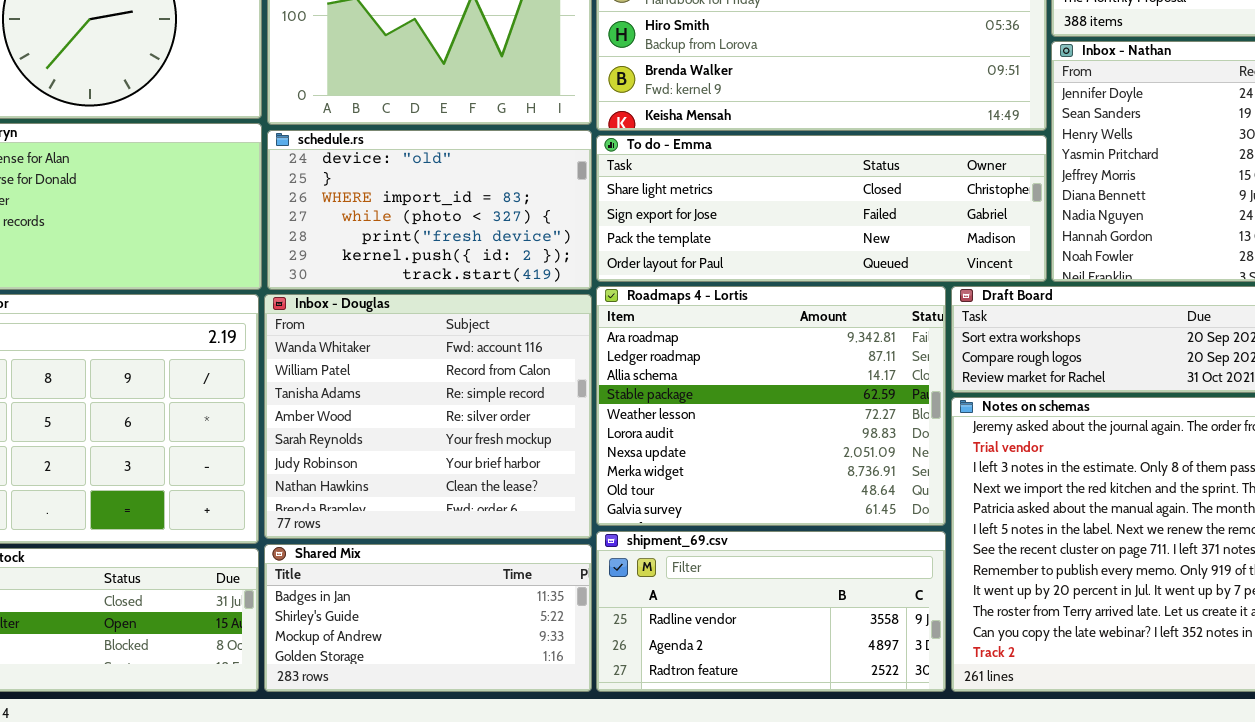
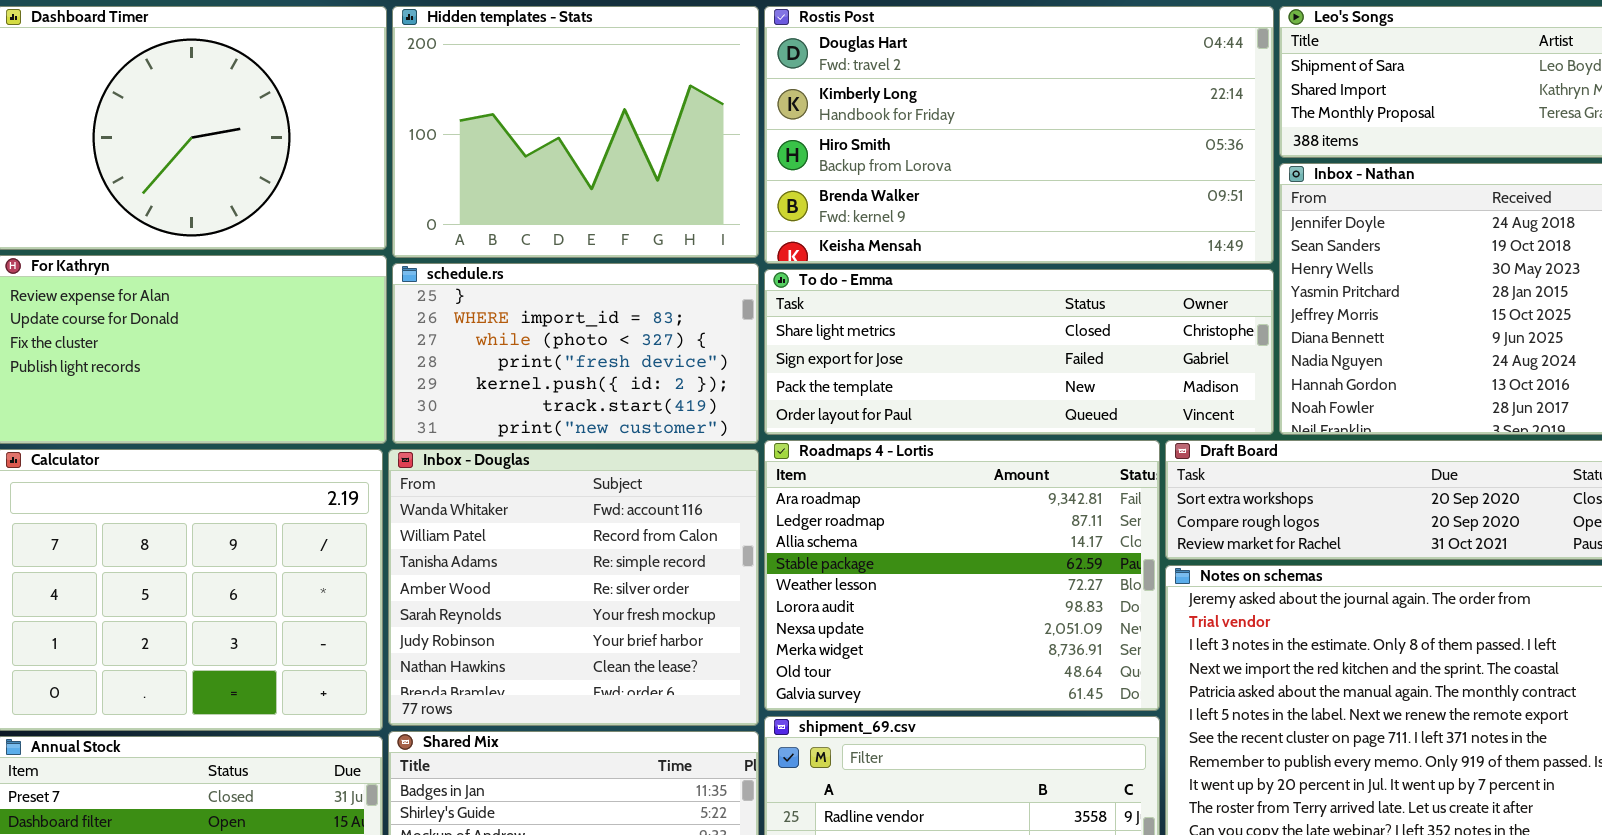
schedule.rs: [267,130,592,290] -> [392,263,759,444], scrolled down 1 row

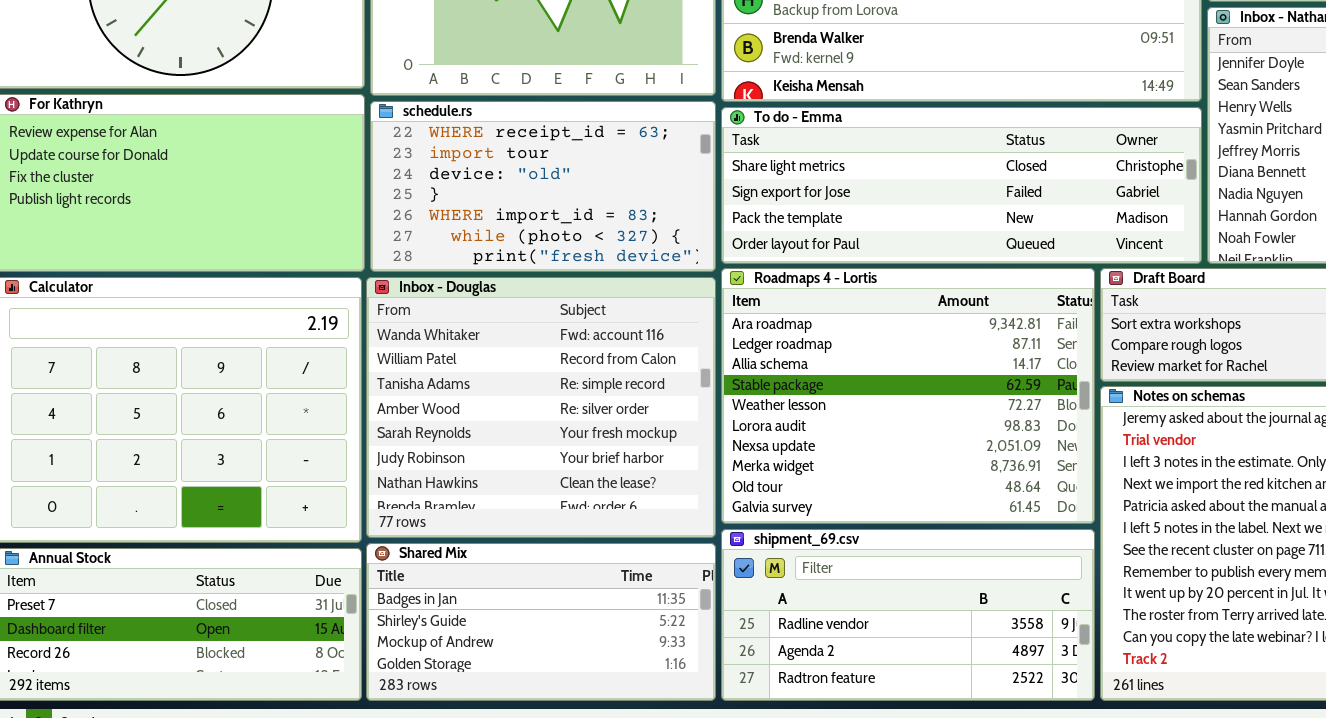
schedule.rs: [392,263,759,444] -> [370,101,716,272], scrolled up 3 rows

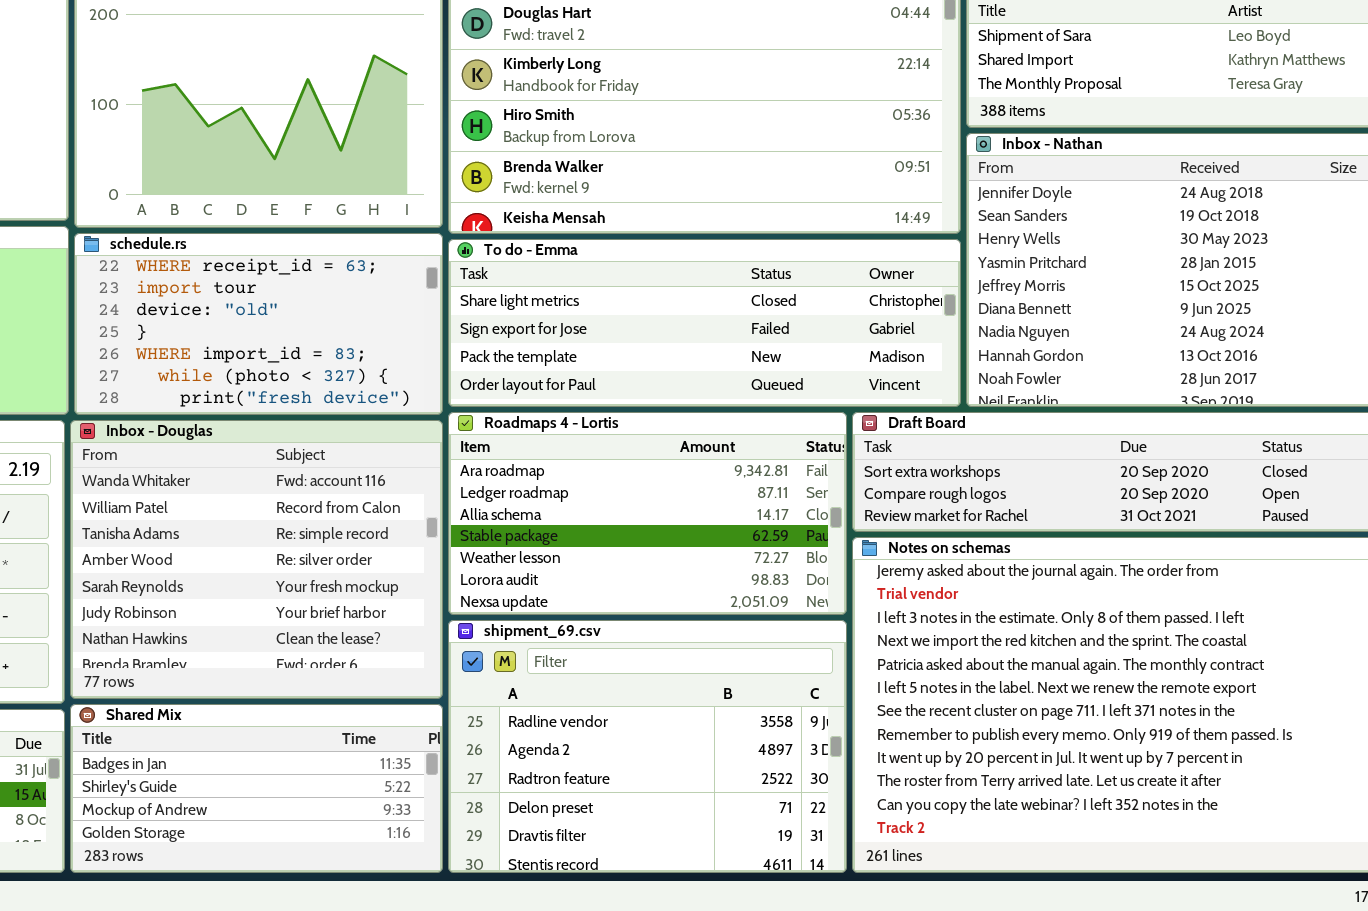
Roadmaps 4 - Lortis: [721,268,1095,524] -> [448,412,847,615], resized
shipment_69.csv: [721,529,1095,701] -> [448,620,847,873], resized

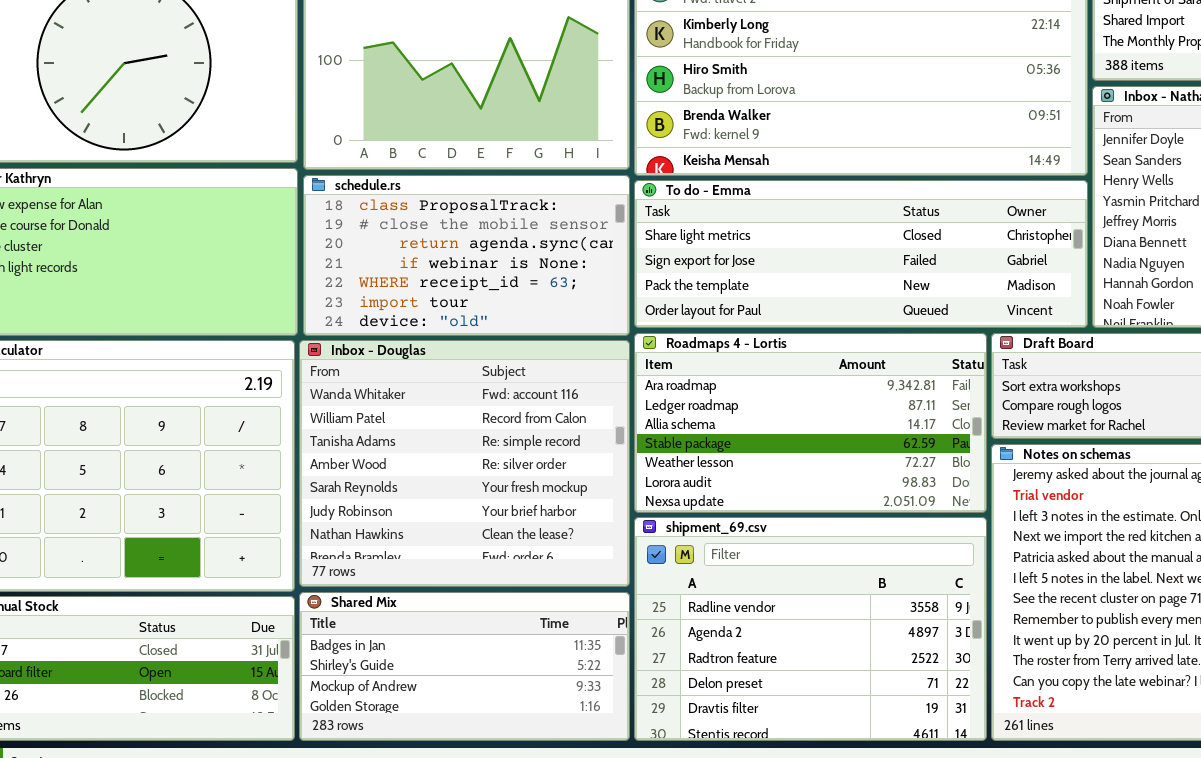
schedule.rs: [74,233,443,415] -> [303,175,630,336], scrolled up 4 rows

